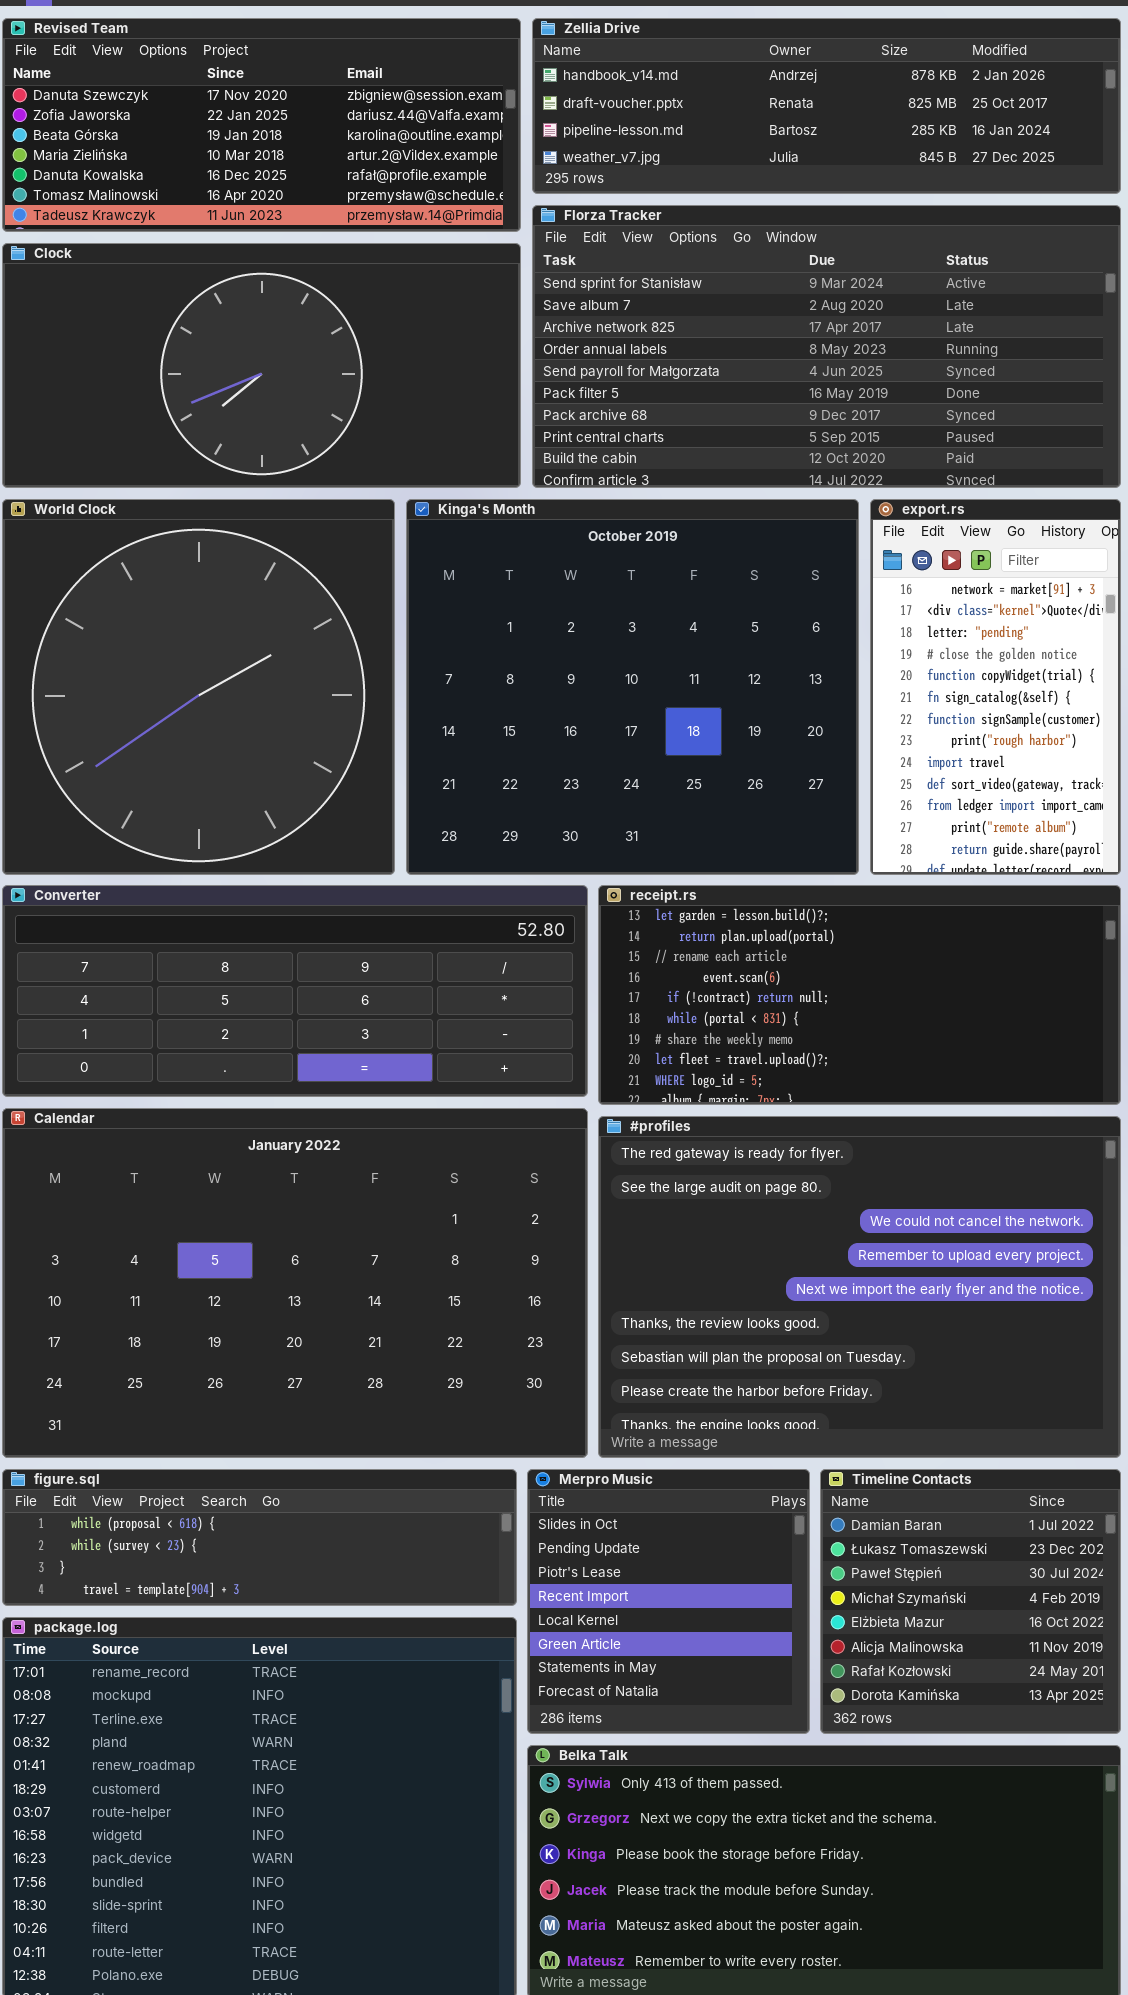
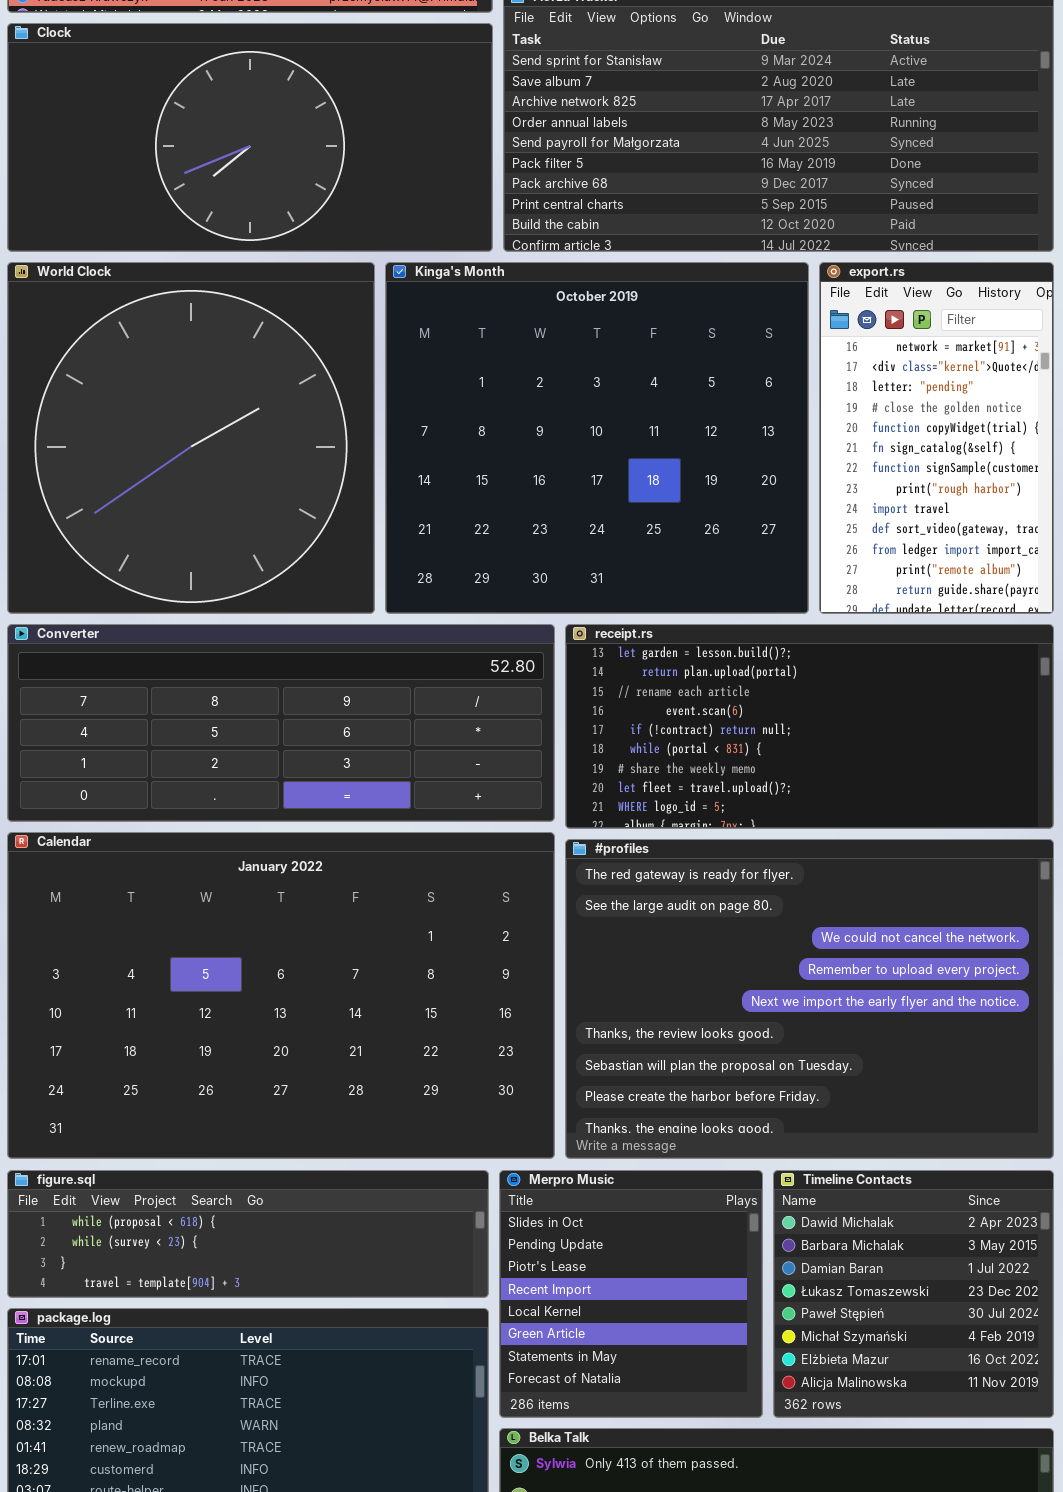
Timeline Contacts: [820,1469,1121,1734] -> [773,1170,1054,1418], scrolled up 2 rows

